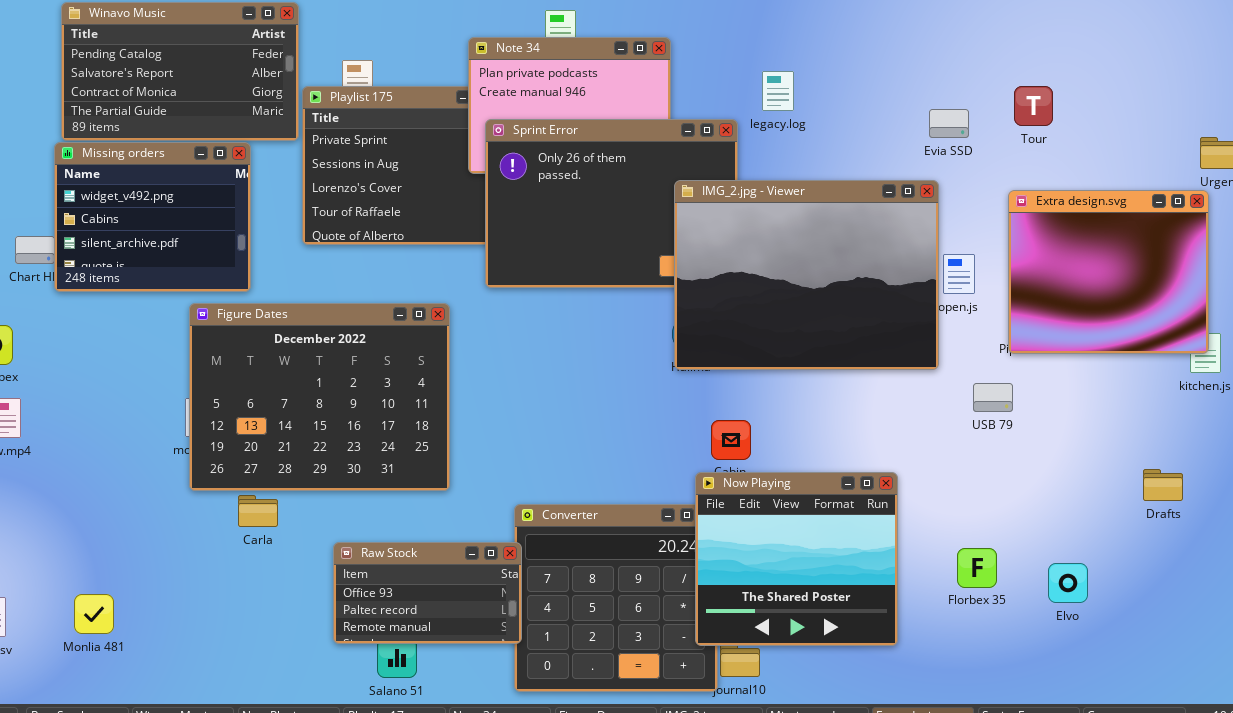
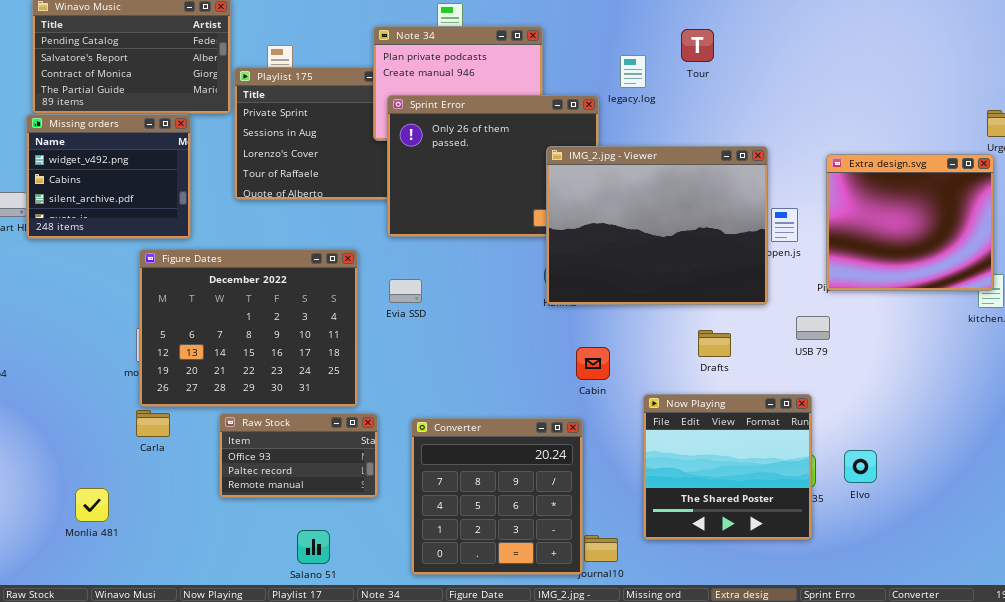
Tour: [1014,86,1053,126] -> [681,29,714,62], moved
Evia SSD: [929,109,969,138] -> [389,279,422,303], moved
Drafts: [1143,469,1183,501] -> [698,330,731,357], moved
Now Playing: [695,472,898,646] -> [643,394,812,540], moved
Carla: [238,495,278,527] -> [136,410,170,437], moved
Raw Stock: [333,542,522,644] -> [219,413,378,498], moved
Elvo: [1048,563,1088,603] -> [844,450,877,483], moved
Monlia 481: [74,594,114,634] -> [75,488,109,522], moved

